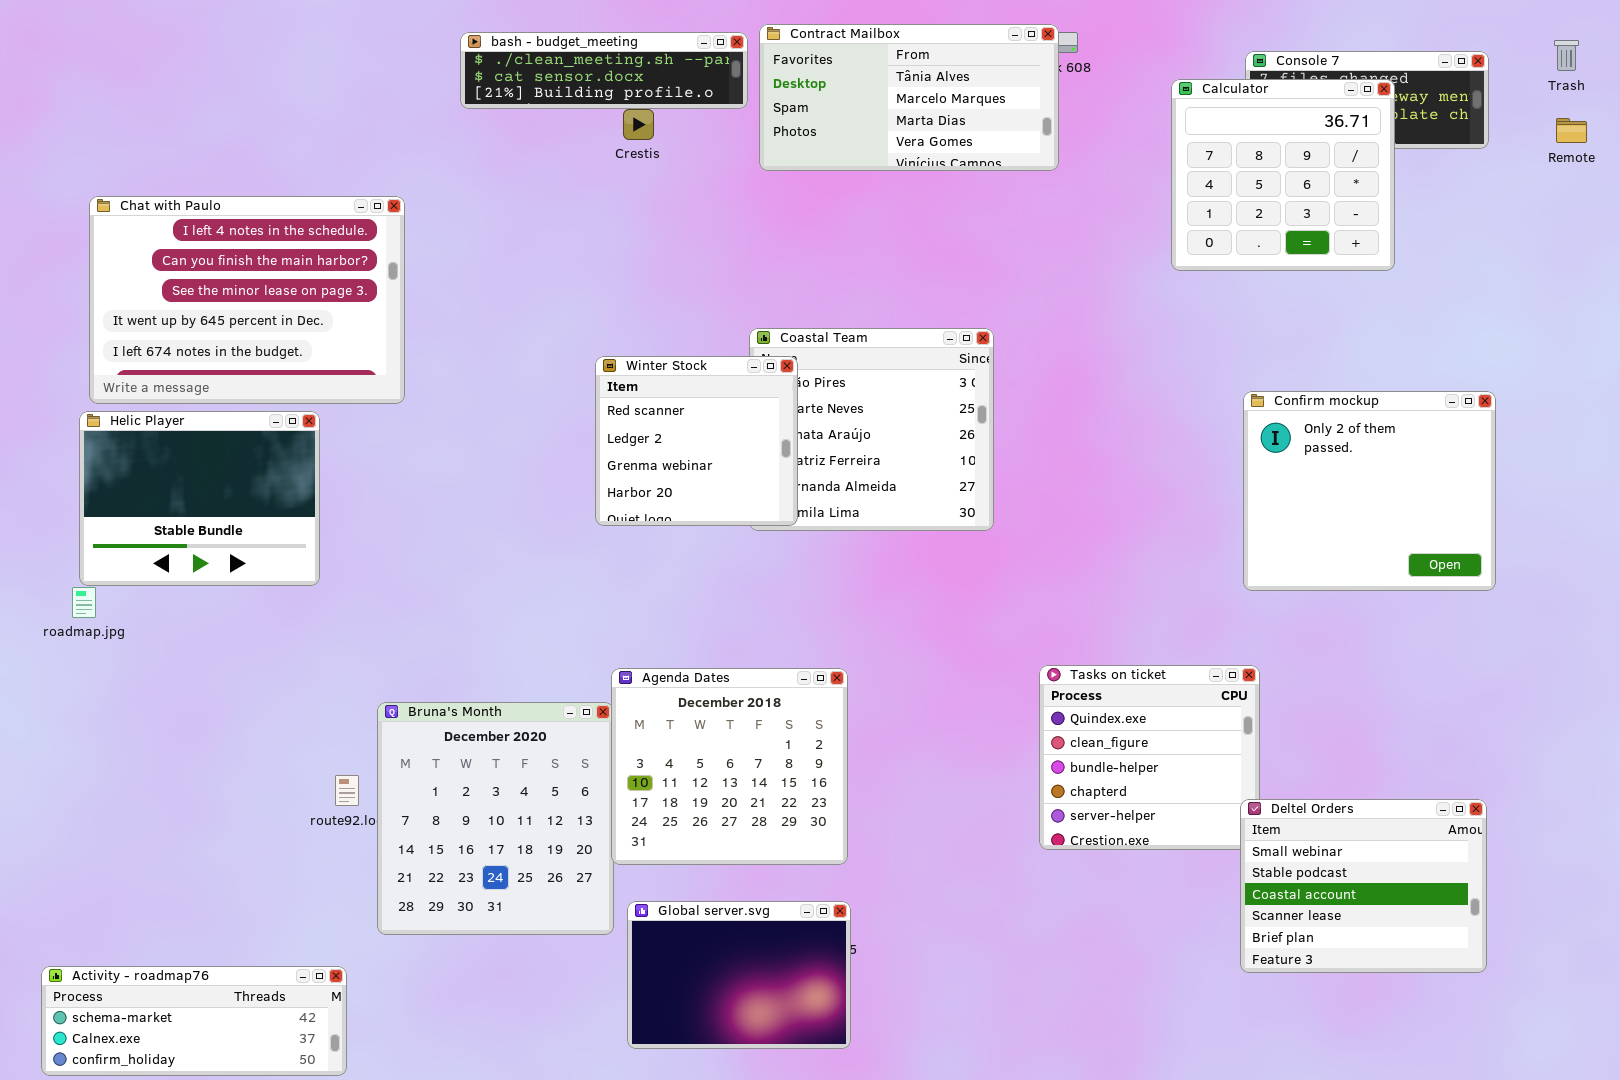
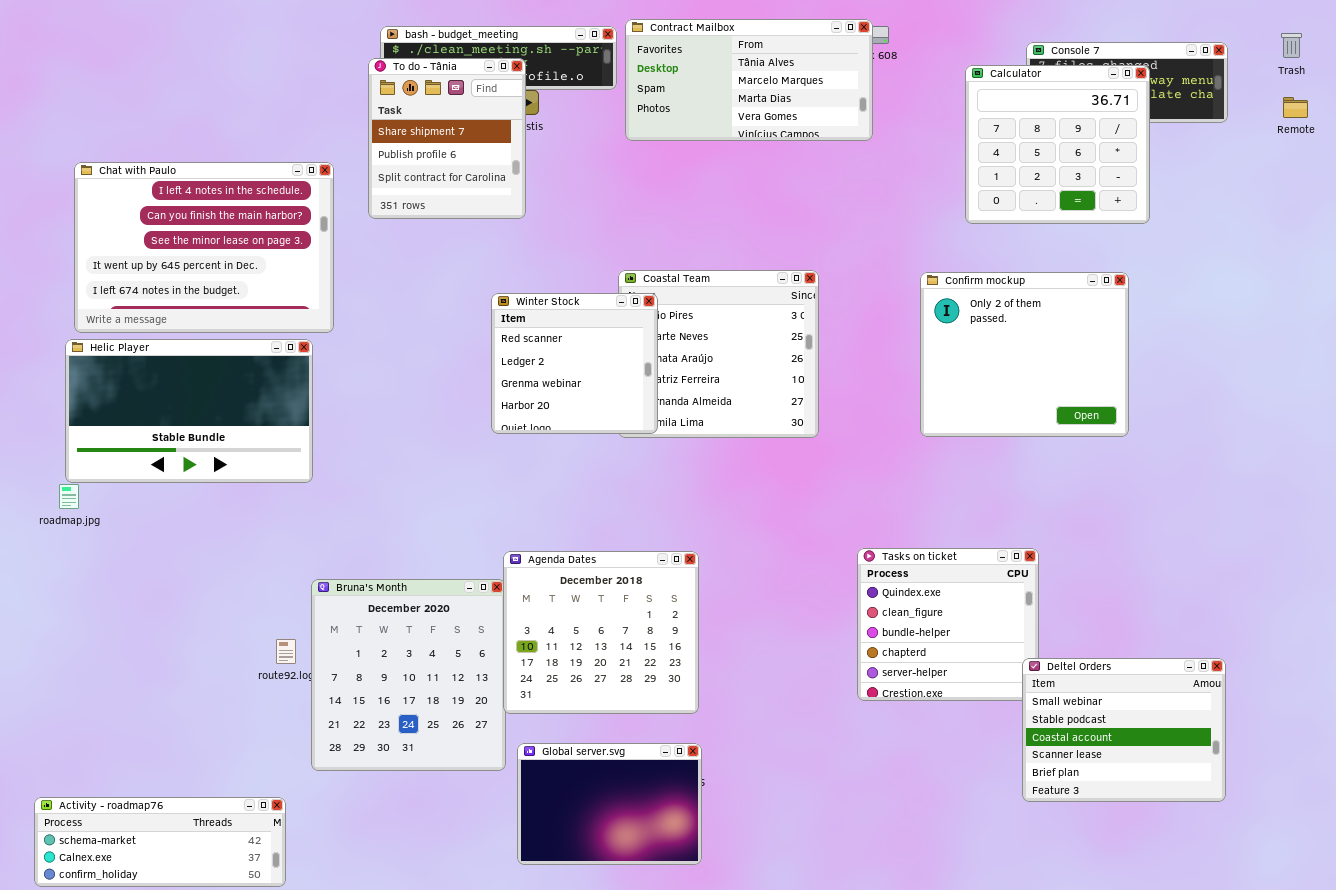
To do - Tânia: none -> [368,58,526,219], opened
Confirm mockup: [1243,391,1496,591] -> [920,272,1129,437], moved
Helic Player: [79,411,320,586] -> [65,339,313,483], resized

